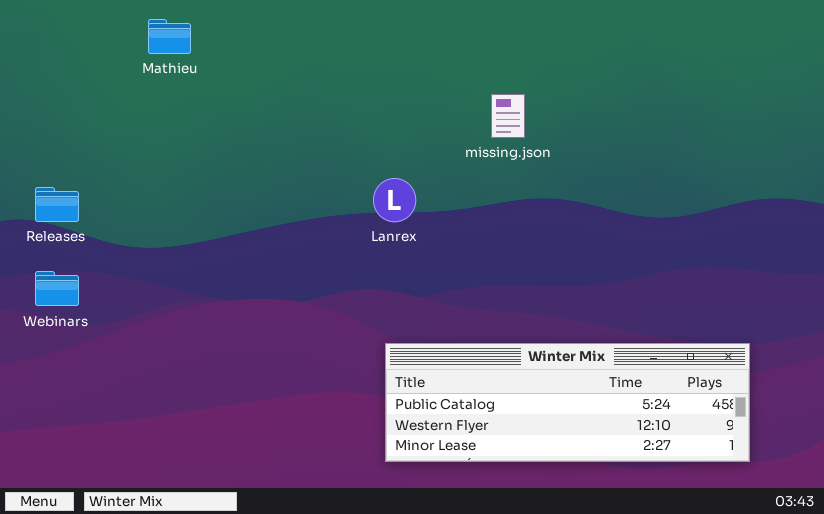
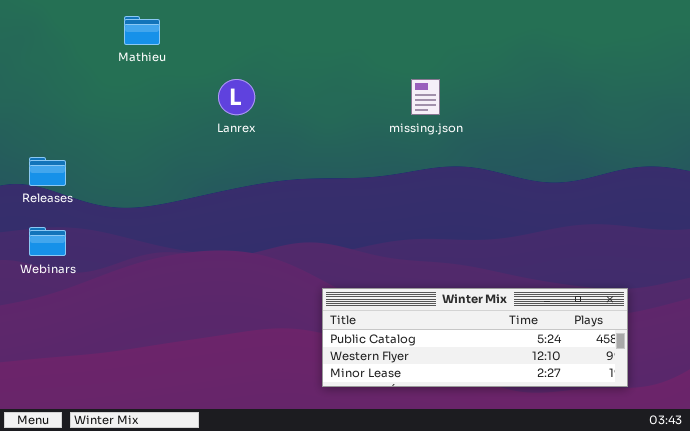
Lanrex: [373,178,416,222] -> [218,79,255,115], moved

